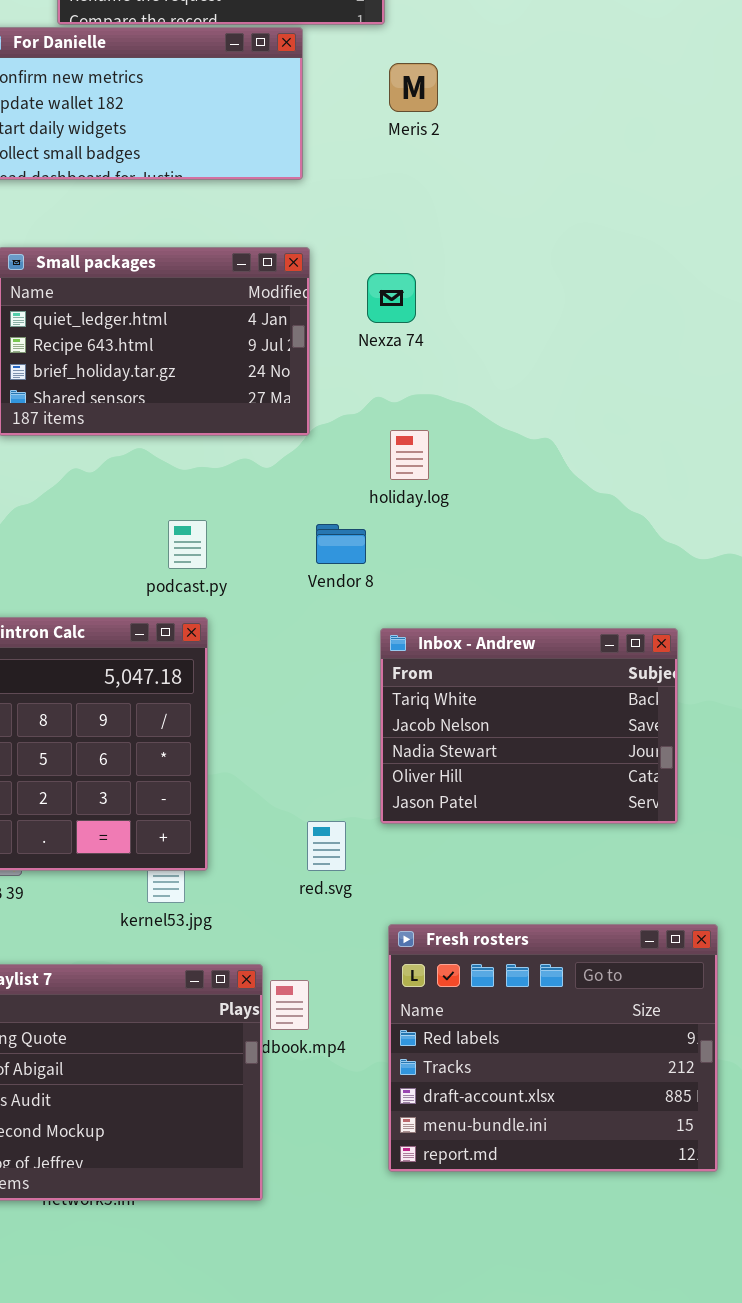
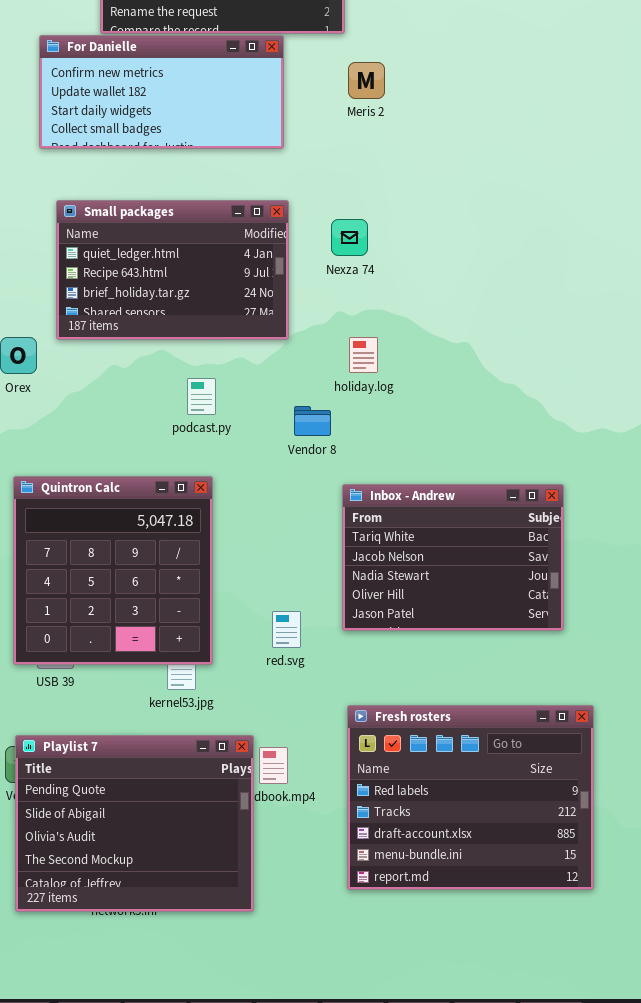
podcast.py: [168,520,207,569] -> [187,378,216,415], moved
red.svg: [307,821,346,871] -> [272,611,301,648], moved

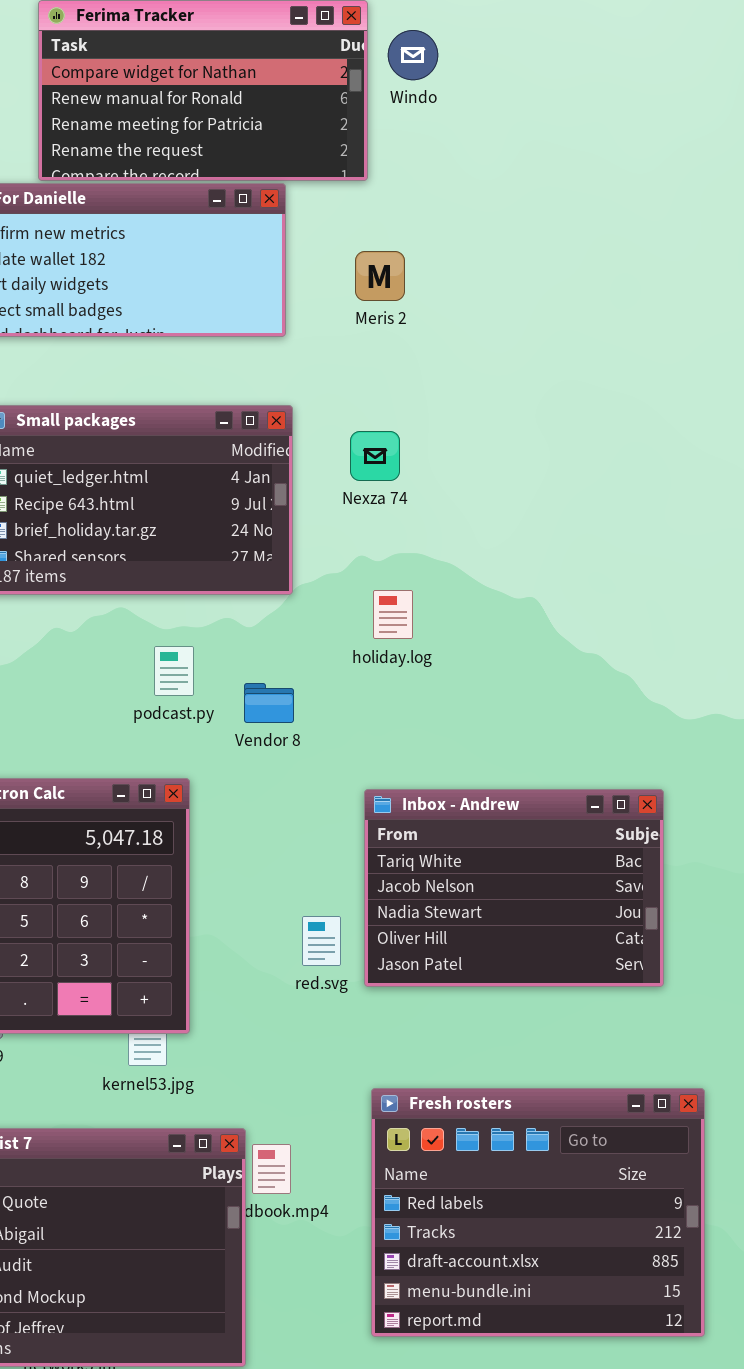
Meris 2: [348,62,385,99] -> [355,251,405,301], moved
Vendor 8: [294,406,331,436] -> [244,683,294,723], moved
red.svg: [272,611,301,648] -> [302,916,341,966], moved

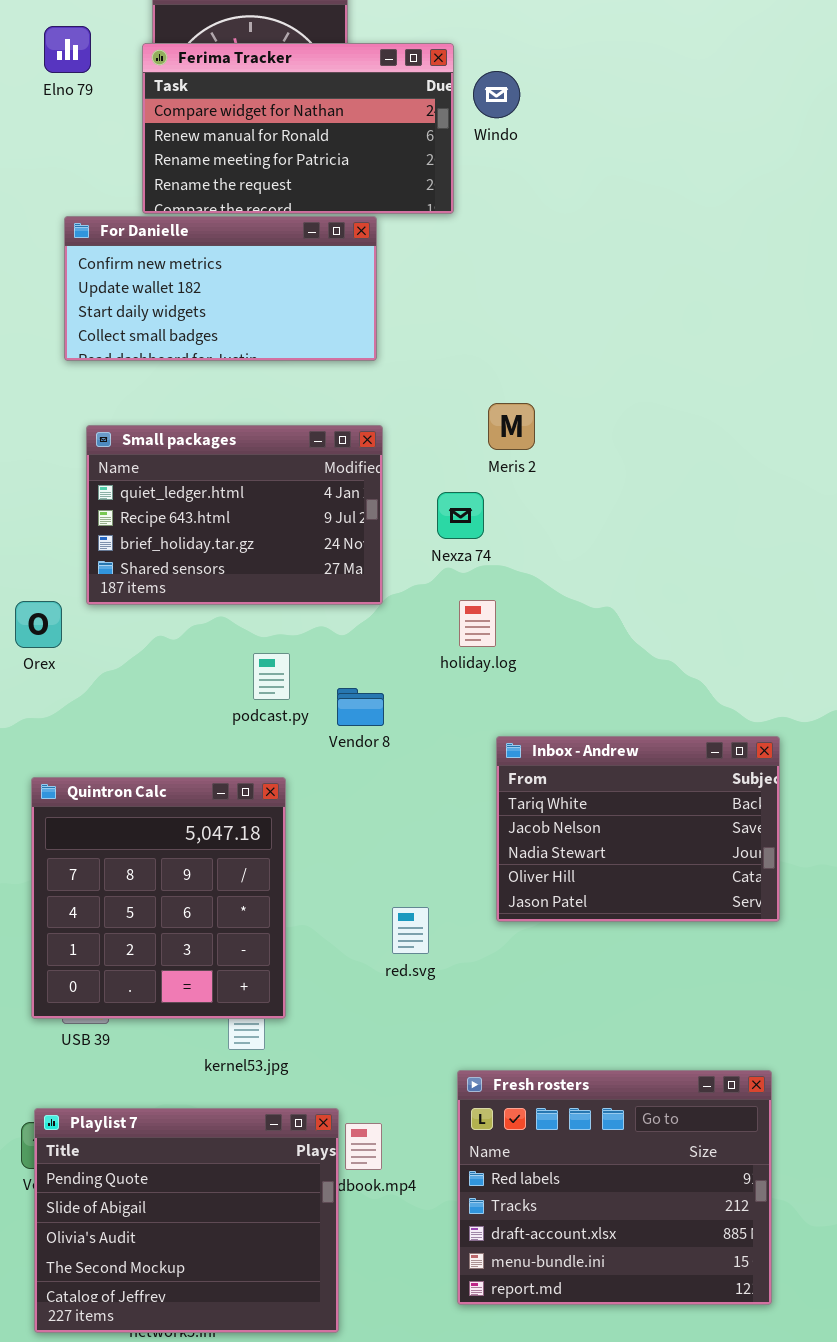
Meris 2: [355,251,405,301] -> [488,403,535,450], moved
Nexza 74: [350,431,400,481] -> [437,492,484,539], moved
Inbox - Andrew: [364,789,664,987] -> [496,736,780,922], moved

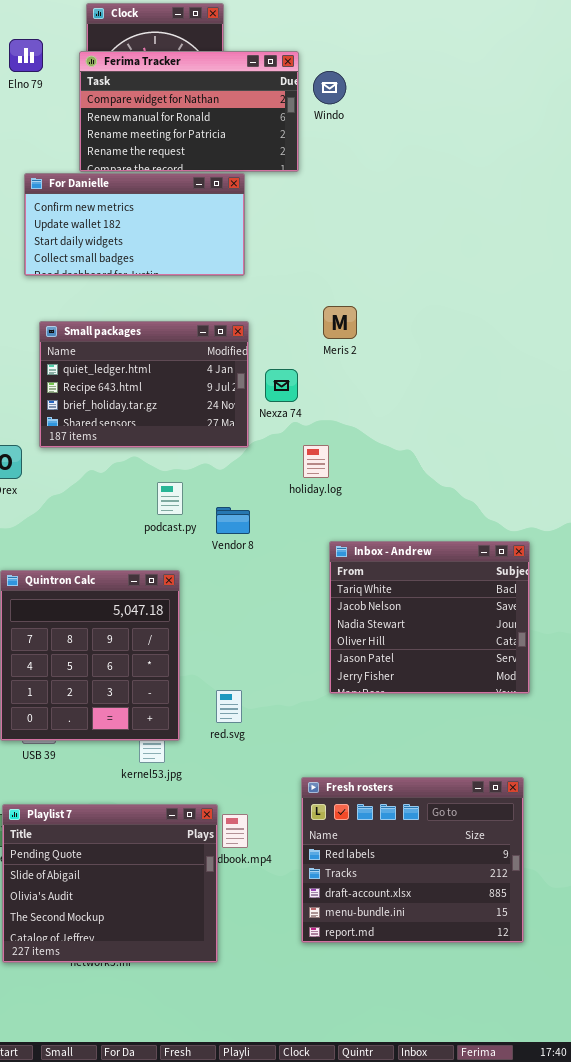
Nexza 74: [437,492,484,539] -> [265,369,298,402], moved
Inbox - Andrew: [496,736,780,922] -> [329,541,530,694], resized
red.svg: [392,907,429,954] -> [216,690,242,723], moved

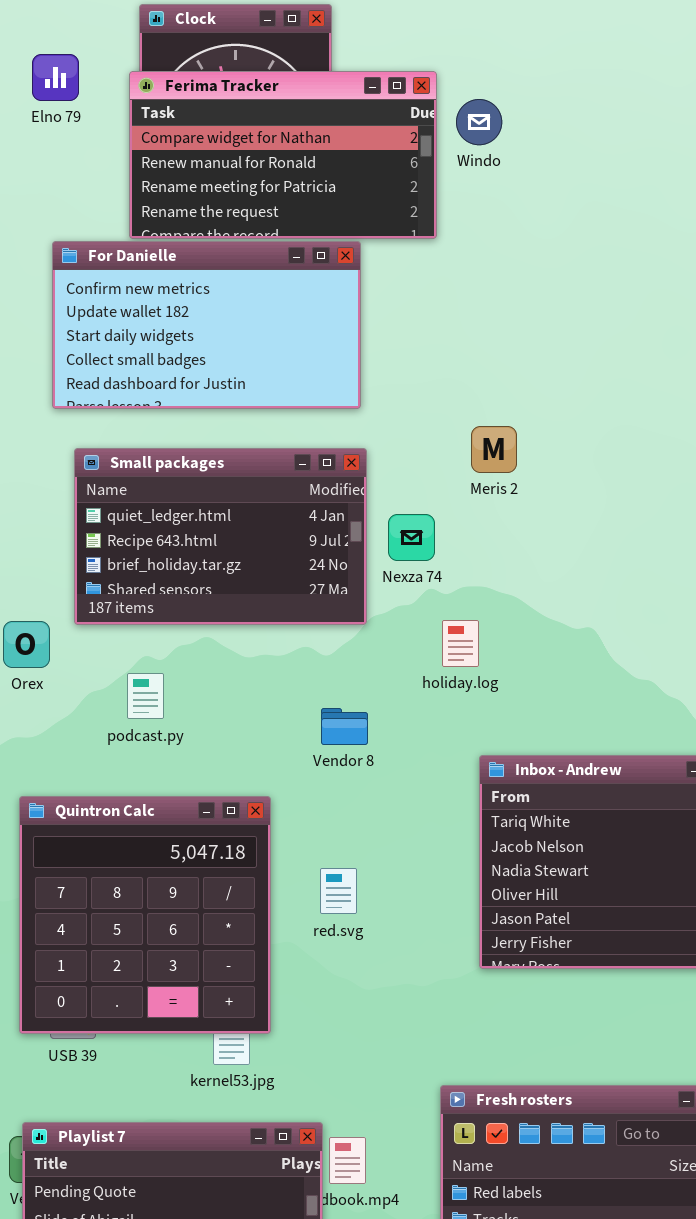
For Danielle: [24,173,245,276] -> [52,241,361,409], resized
podcast.py: [157,482,183,515] -> [127,673,164,719], moved
red.svg: [216,690,242,723] -> [320,868,357,914], moved

